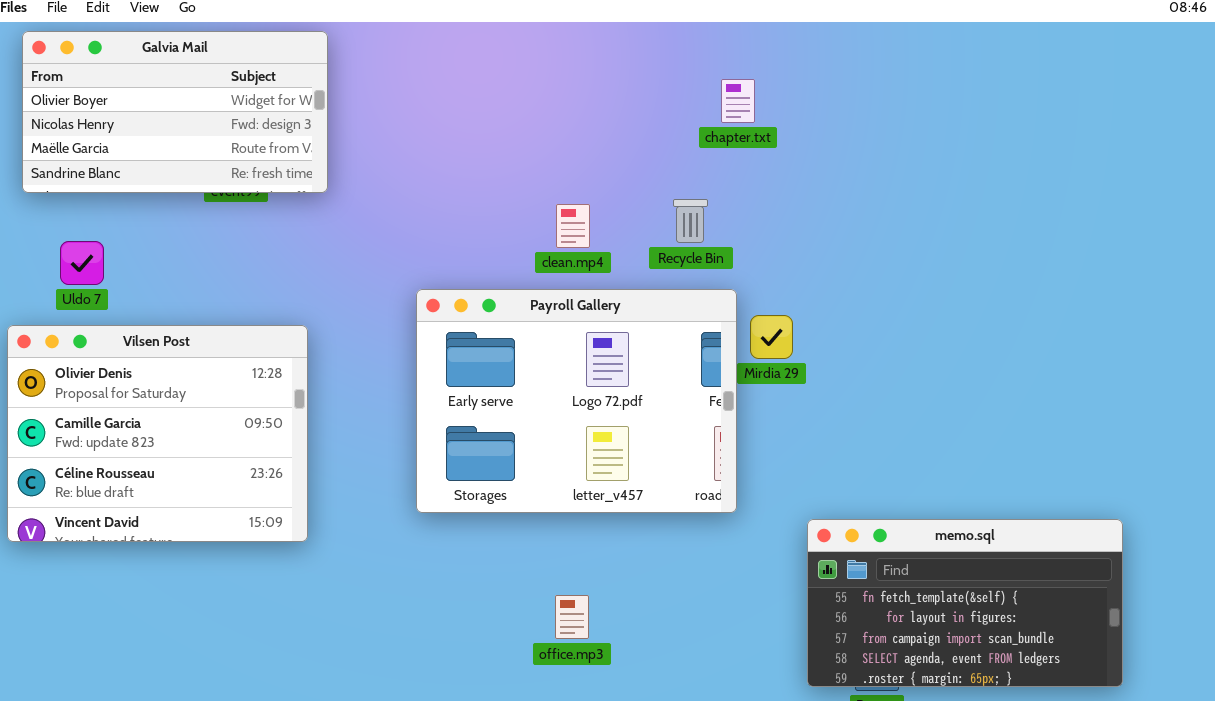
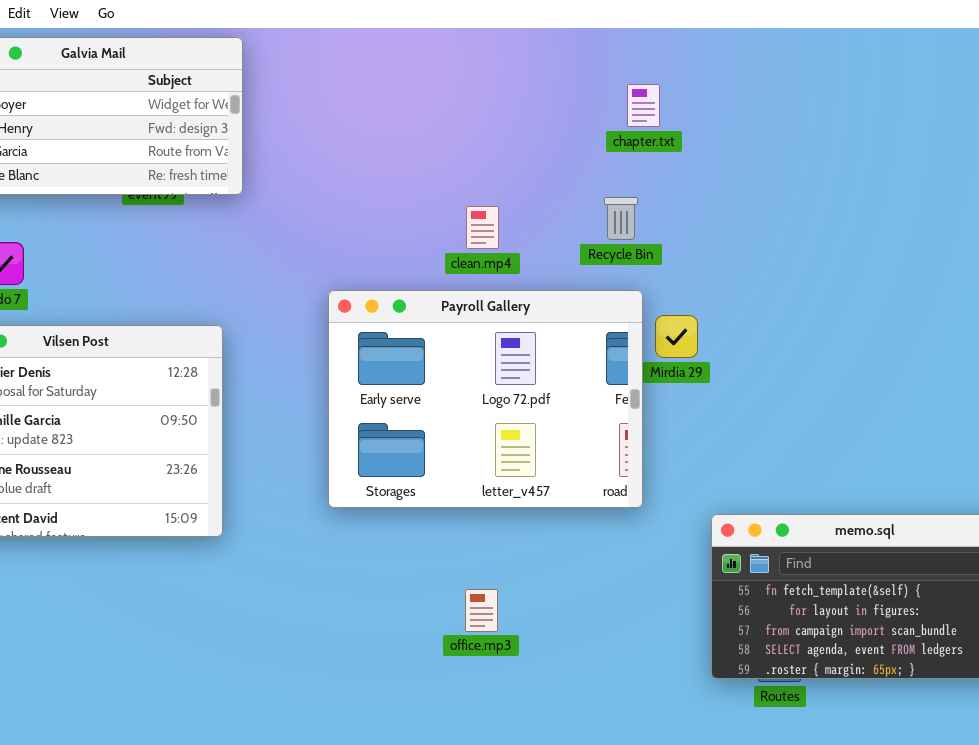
Recycle Bin: [673,199,708,243] -> [604,197,638,240], moved

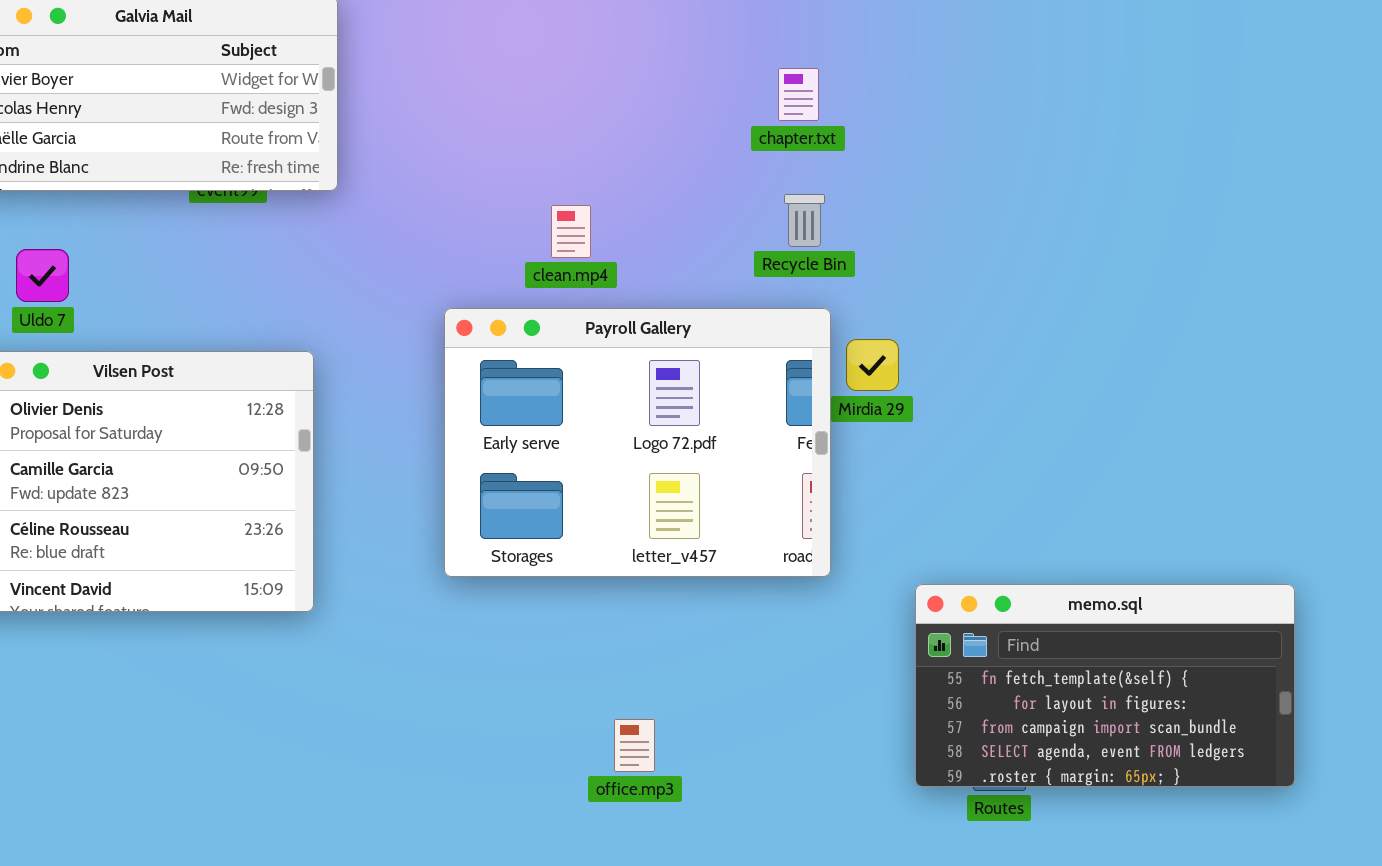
chapter.txt: [627,84,660,127] -> [778,68,819,121], moved
clean.mp4: [466,206,499,249] -> [551,205,591,258], moved
office.mp3: [465,589,498,632] -> [614,719,655,772], moved

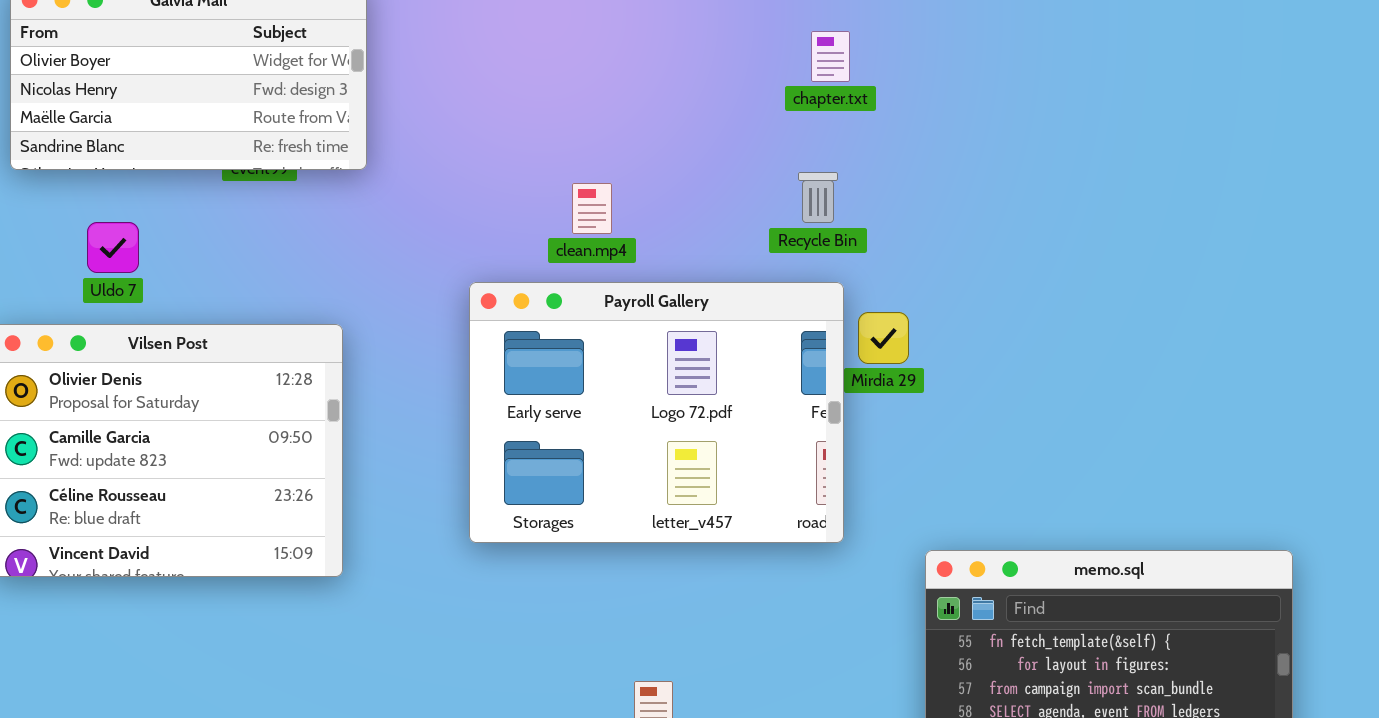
chapter.txt: [778,68,819,121] -> [811,31,850,82], moved
Uldo 7: [16,249,69,302] -> [87,222,139,273], moved

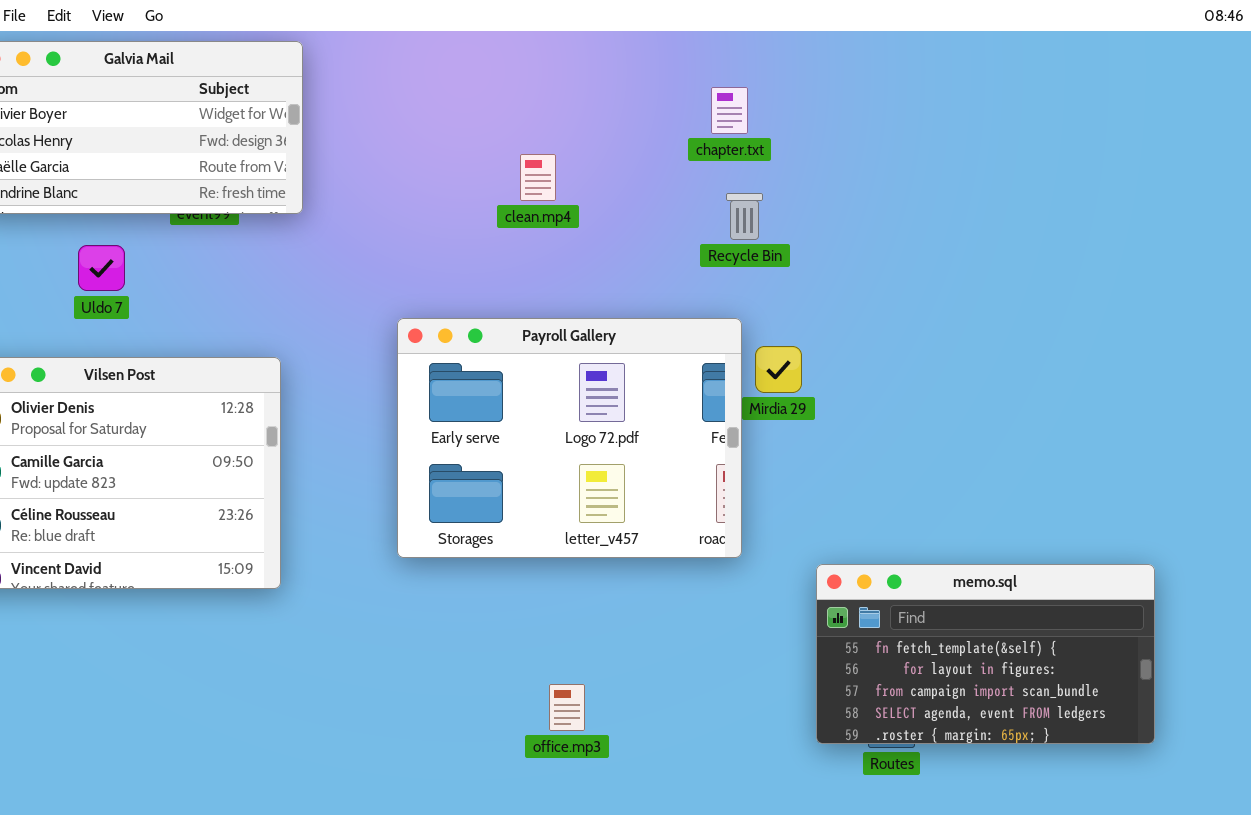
Recycle Bin: [798,172,838,223] -> [726,193,763,240], moved
clean.mp4: [572,183,612,234] -> [520,154,556,201], moved
Uldo 7: [87,222,139,273] -> [78,245,125,291], moved

